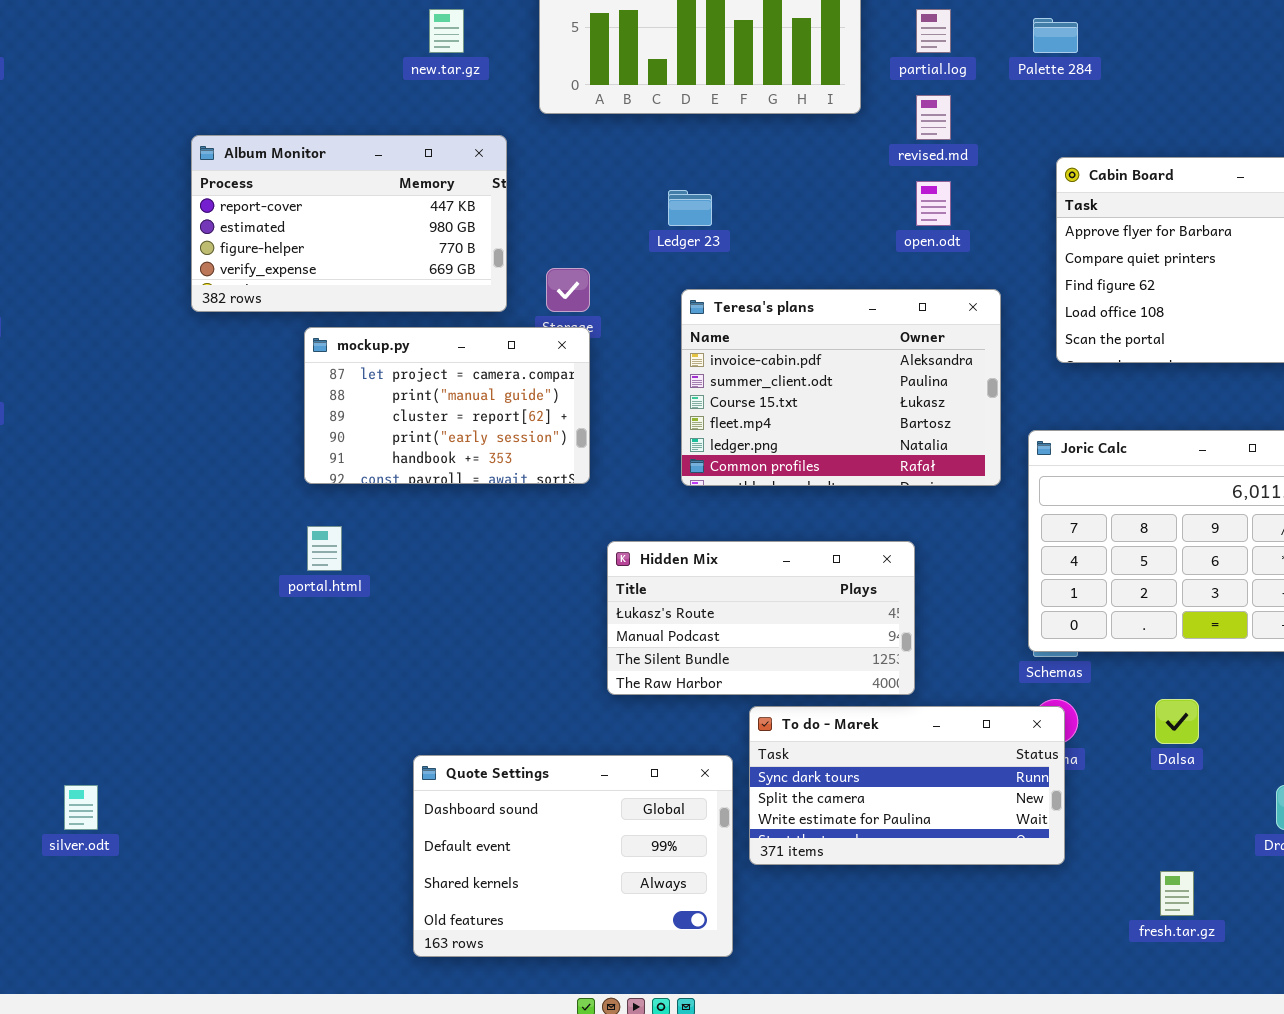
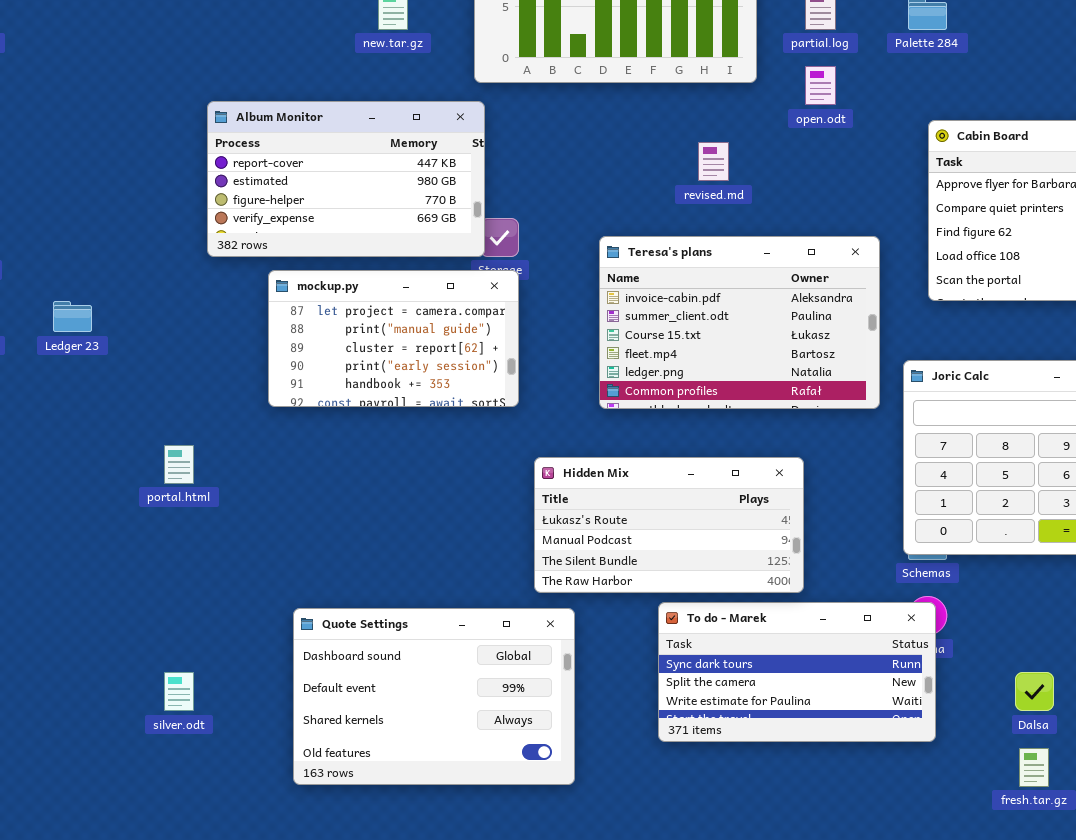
revised.md: [916,95,951,140] -> [698,142,729,181], moved
Album Monitor: [191,135,507,312] -> [207,101,485,257], moved
open.odt: [916,181,951,226] -> [805,66,836,105], moved
Ledger 23: [668,190,712,226] -> [53,301,92,332], moved
portal.html: [307,526,342,571] -> [164,445,194,484], moved
Dalsa: [1155,699,1199,744] -> [1015,672,1054,711], moved
Quote Settings: [413,755,733,957] -> [293,608,575,785], moved
silver.odt: [64,785,98,830] -> [164,672,194,711], moved

